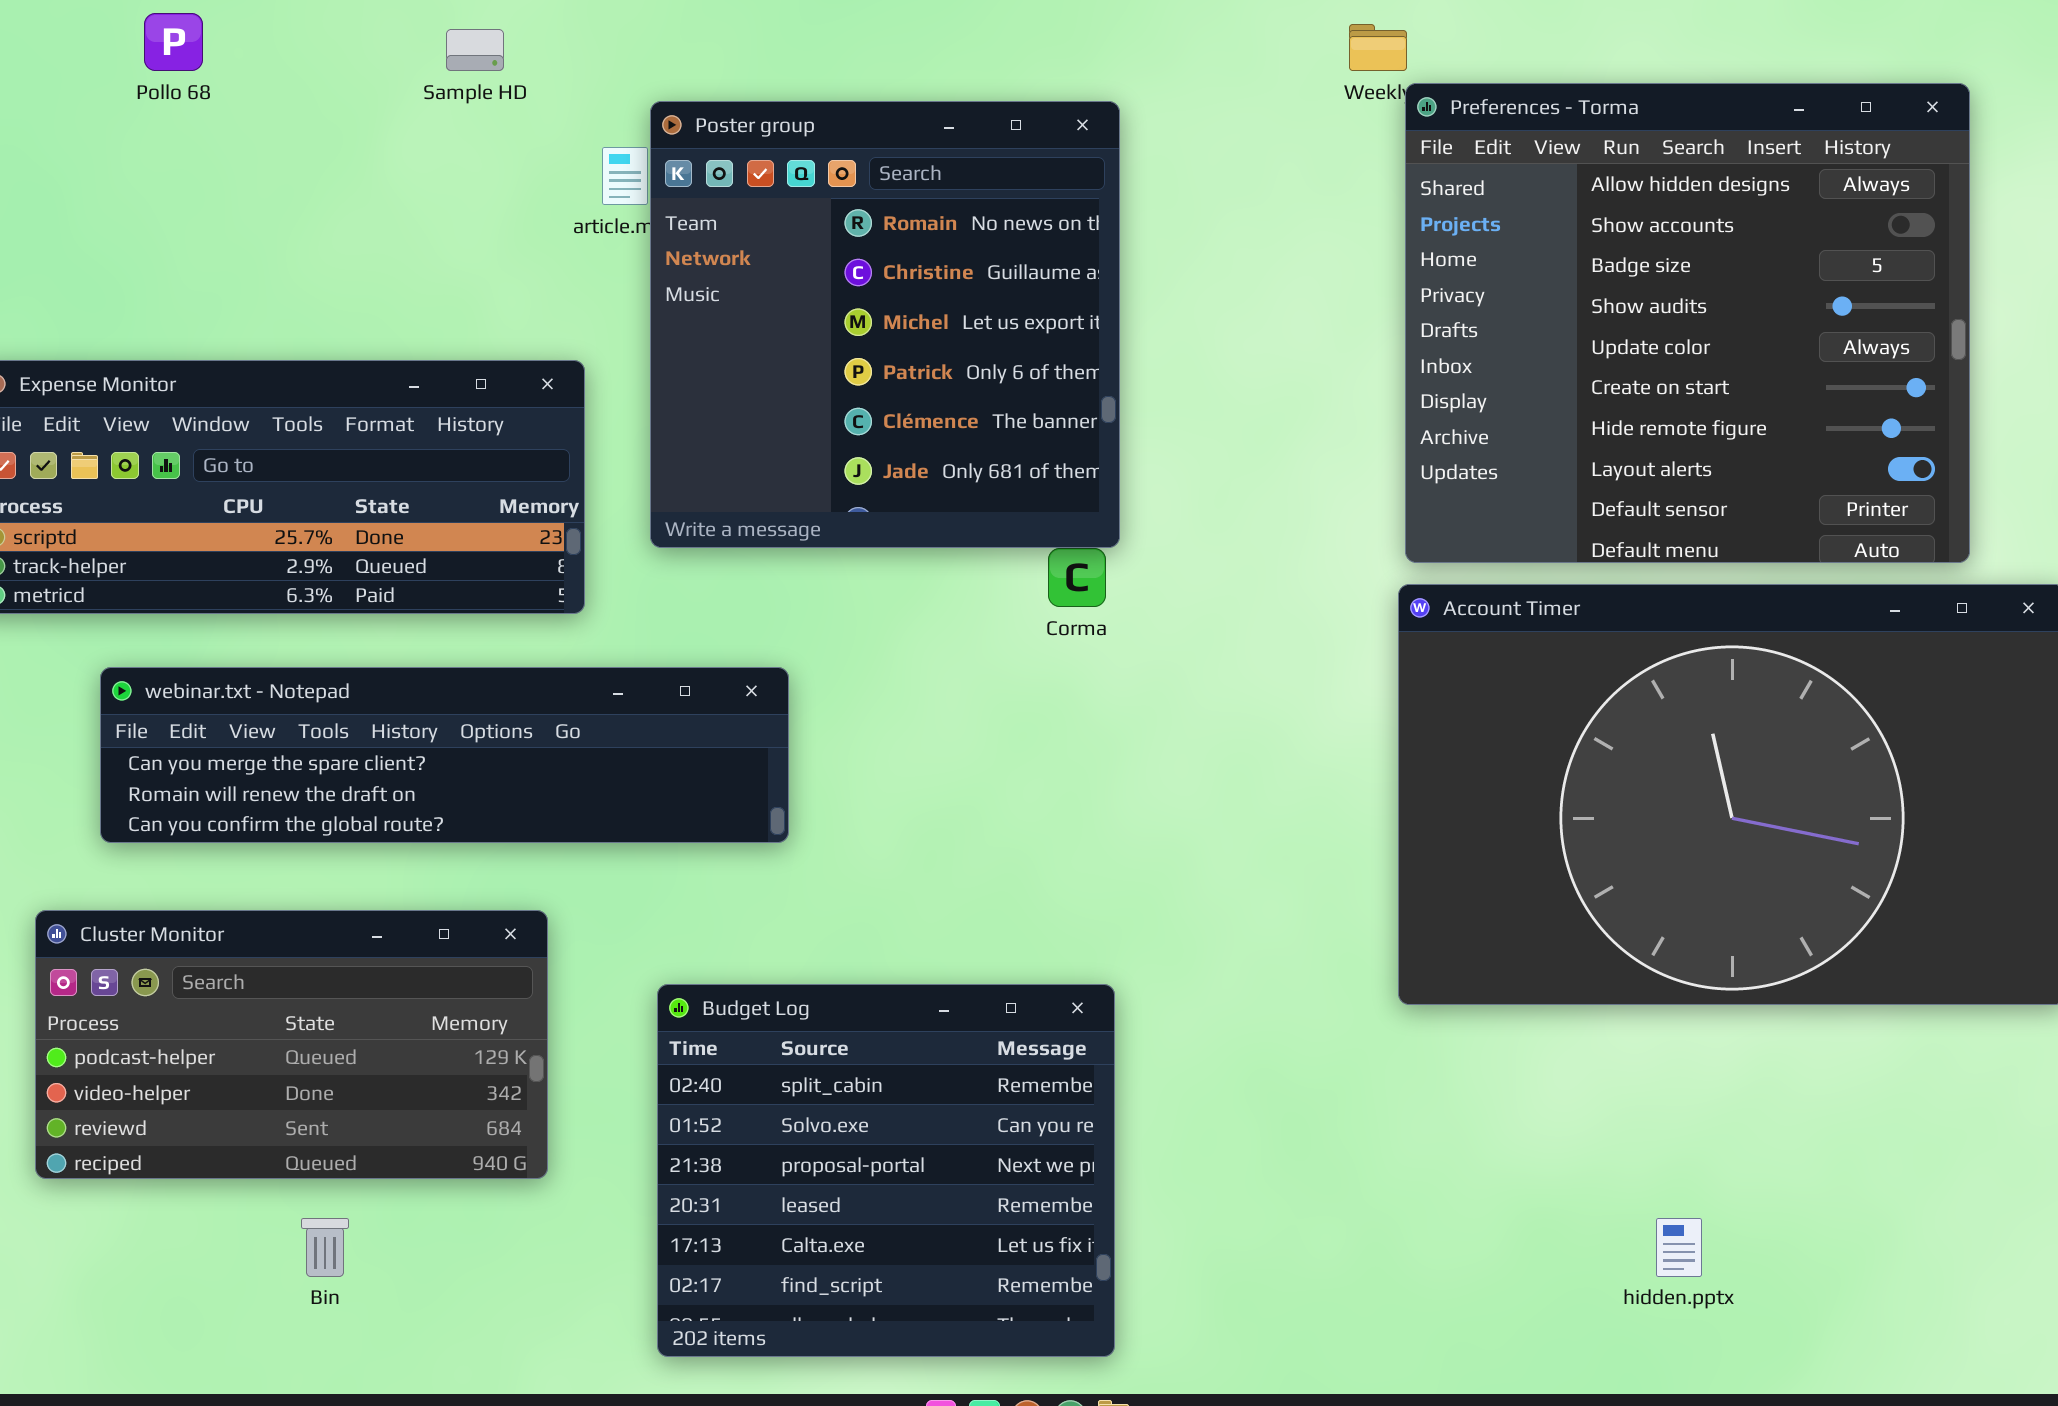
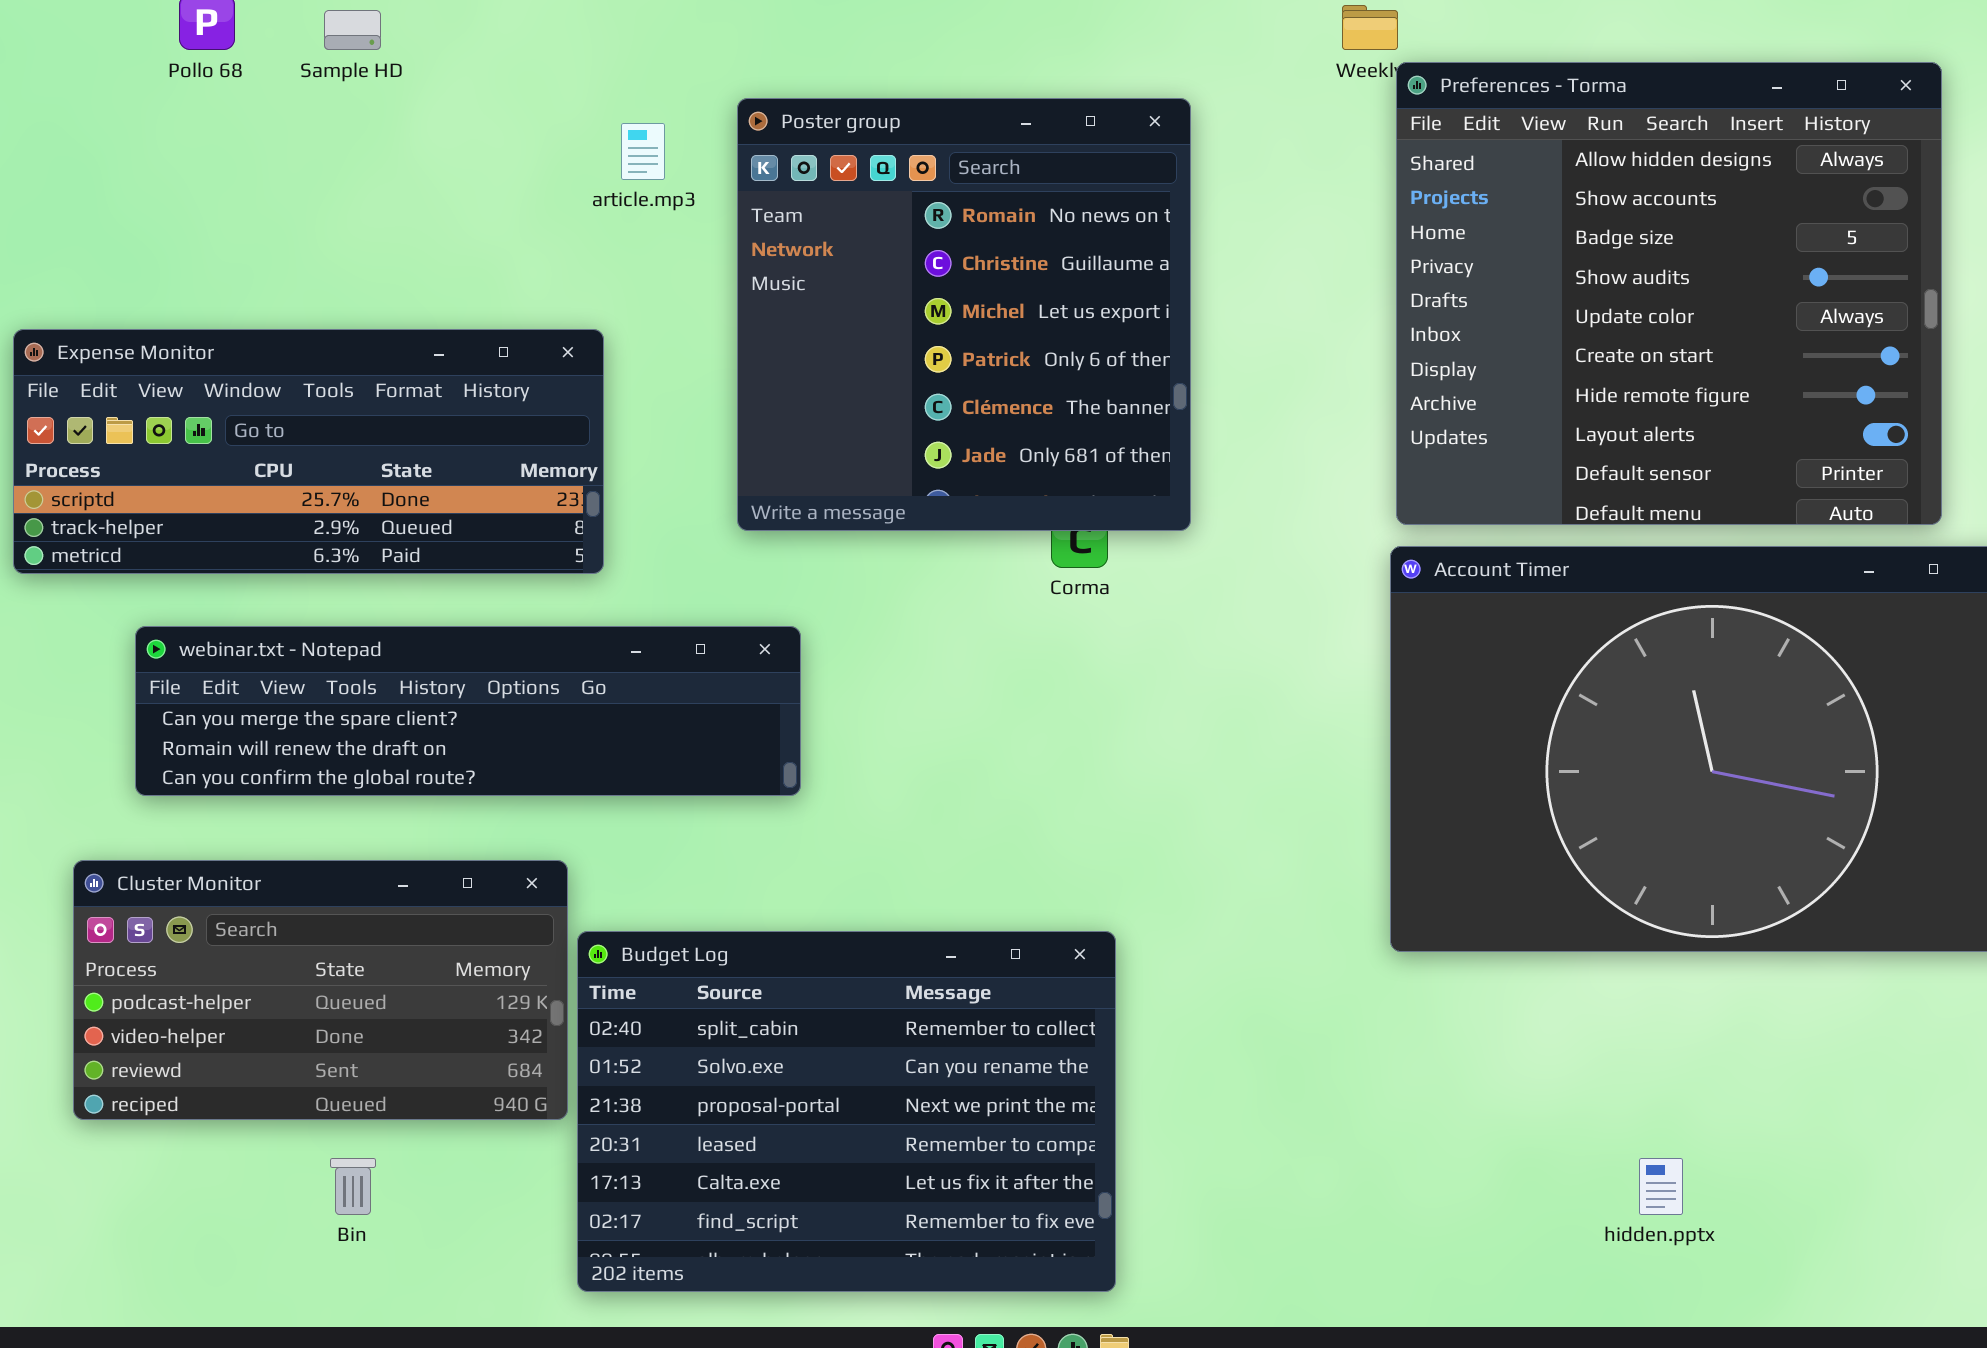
Sample HD: [446,29,504,71] -> [324,10,381,50], moved
Poster group: [650,101,1120,548] -> [737,98,1191,531], moved
Budget Log: [657,984,1115,1357] -> [577,931,1116,1292], resized

